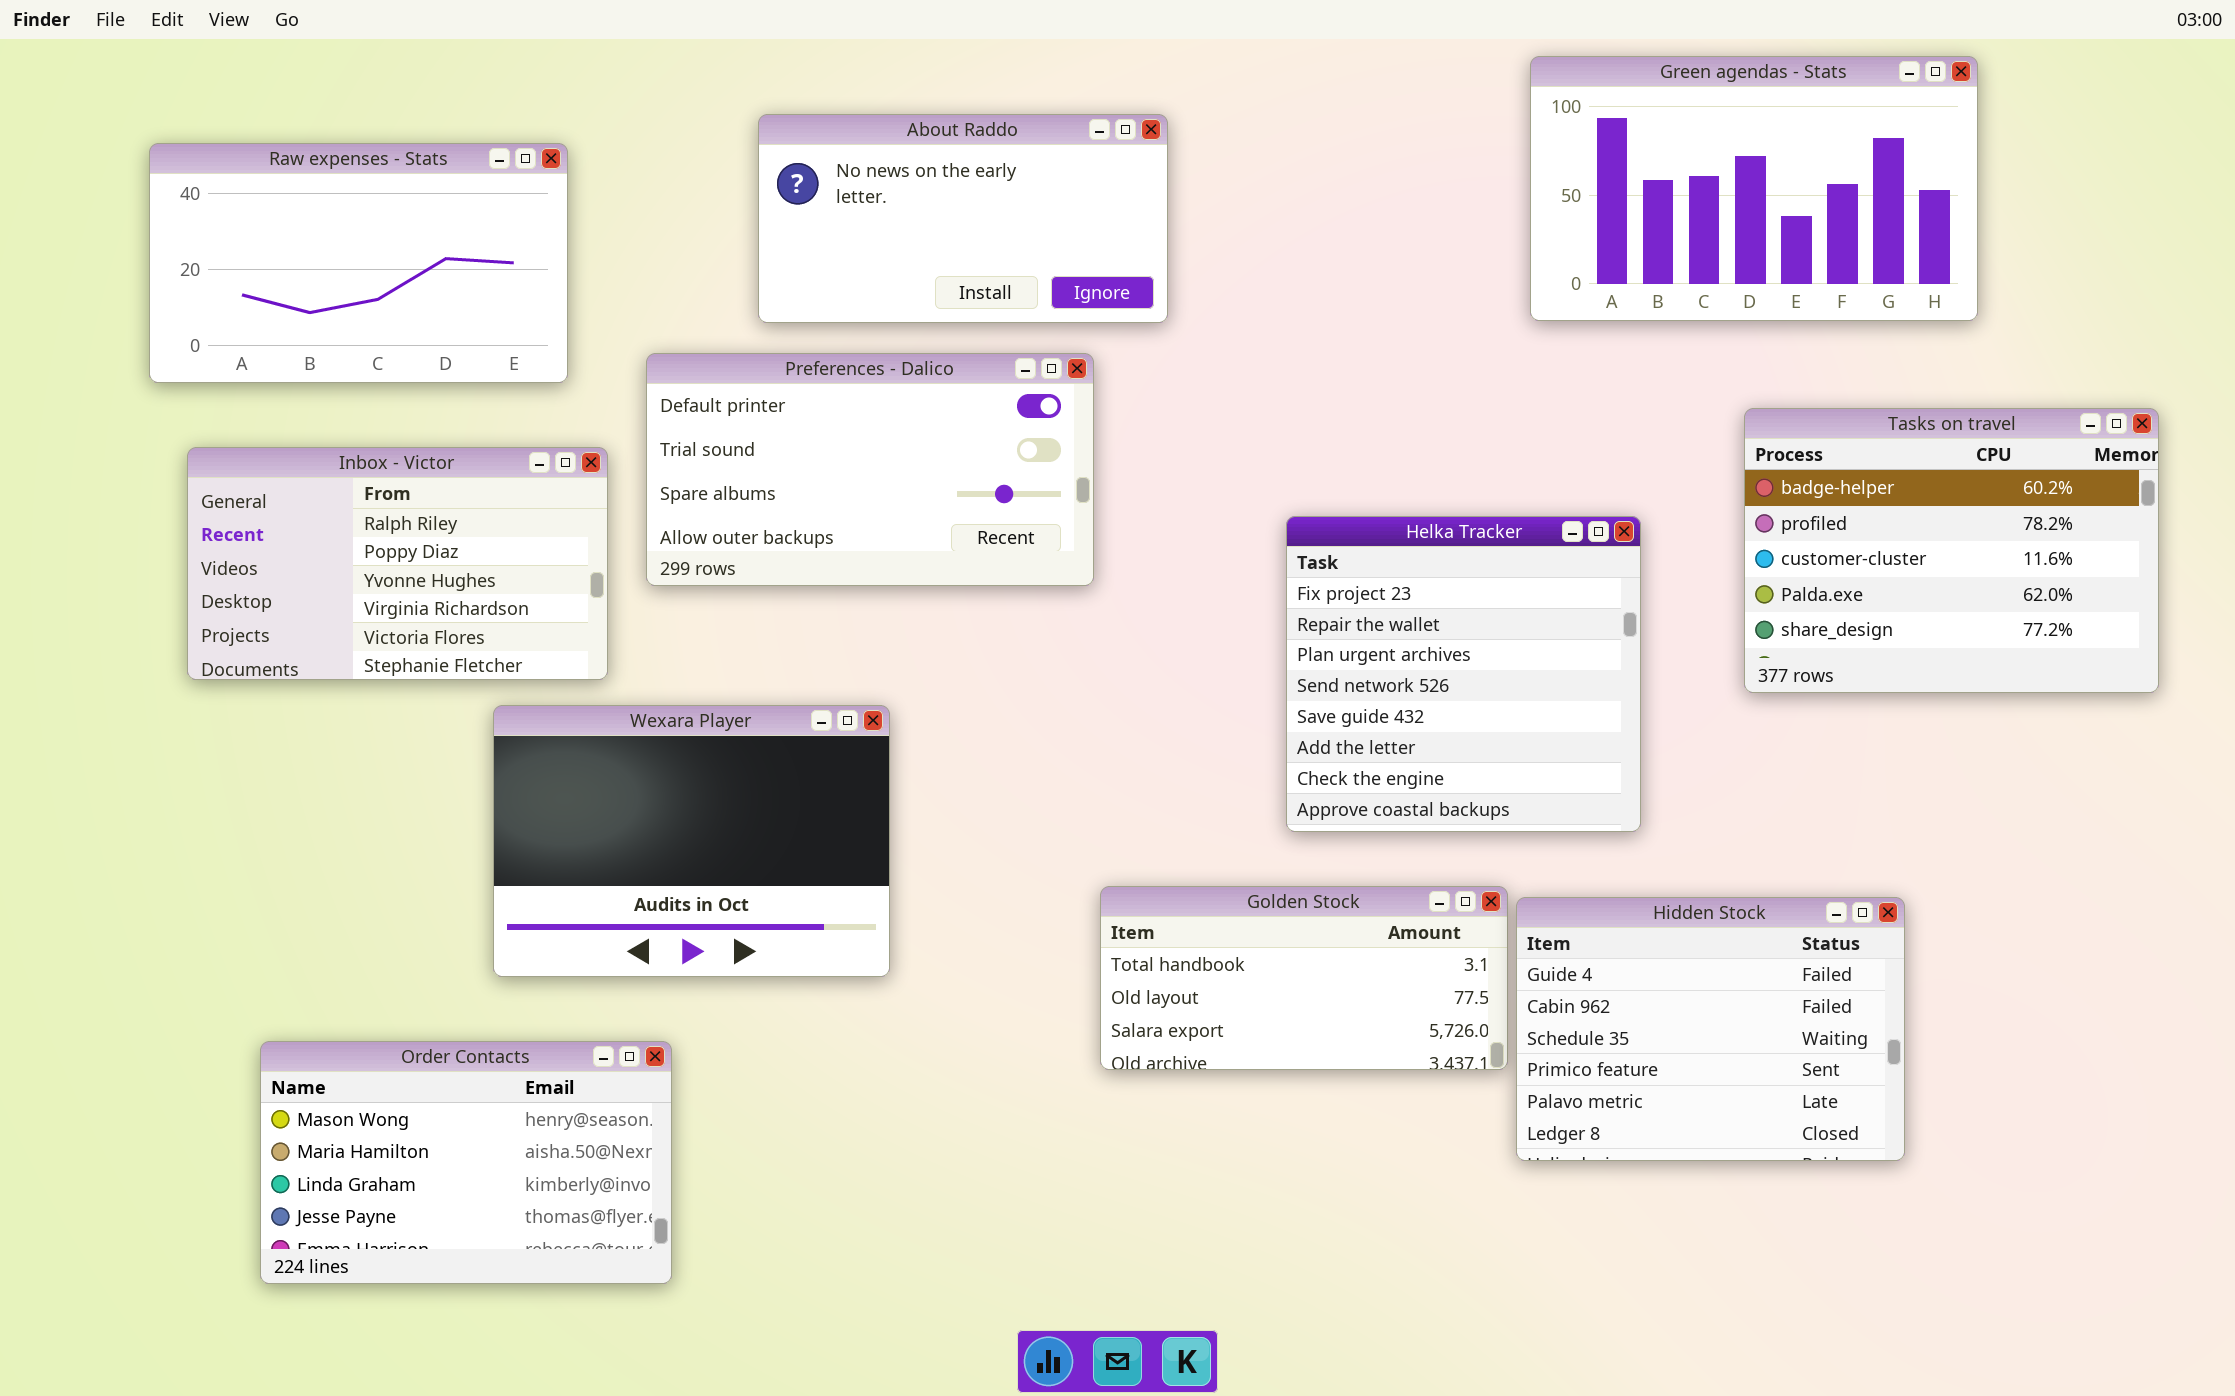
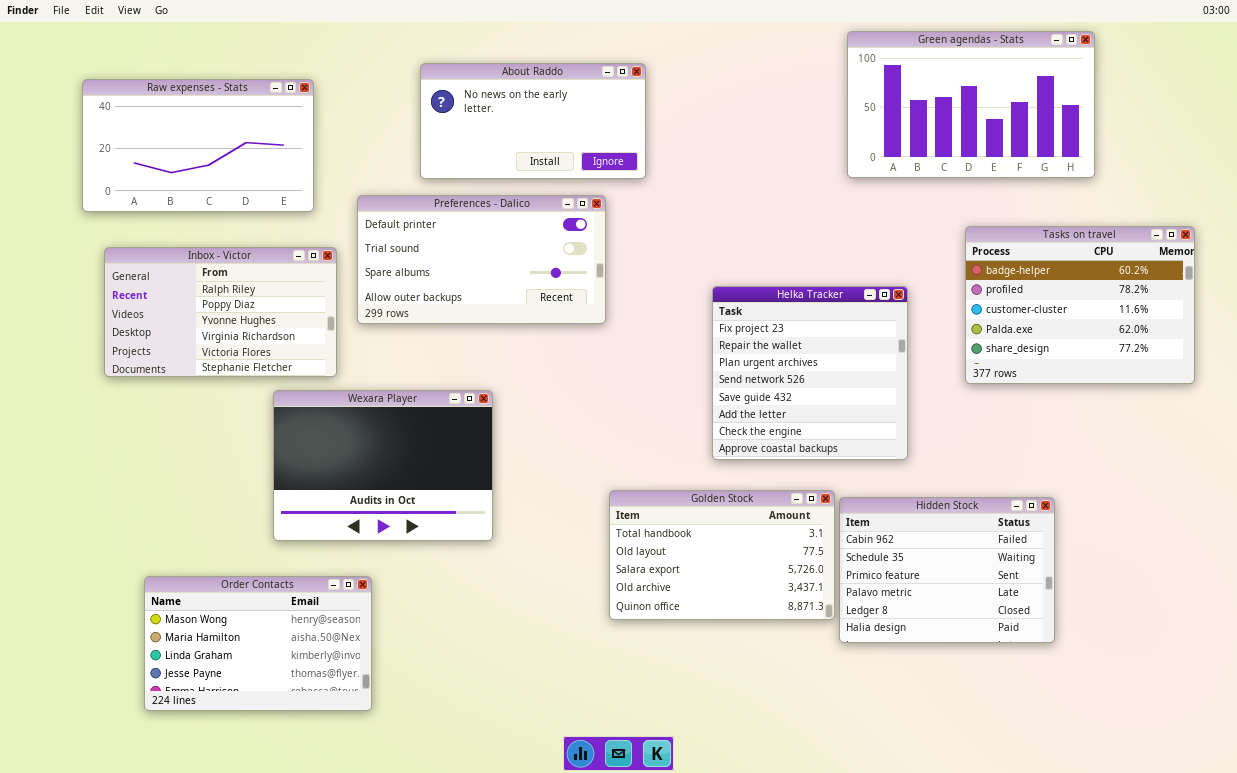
Golden Stock: [1100,886,1508,1070] -> [609,490,835,620], resized
Hidden Stock: [1516,897,1905,1161] -> [839,497,1055,643], scrolled down 1 row

